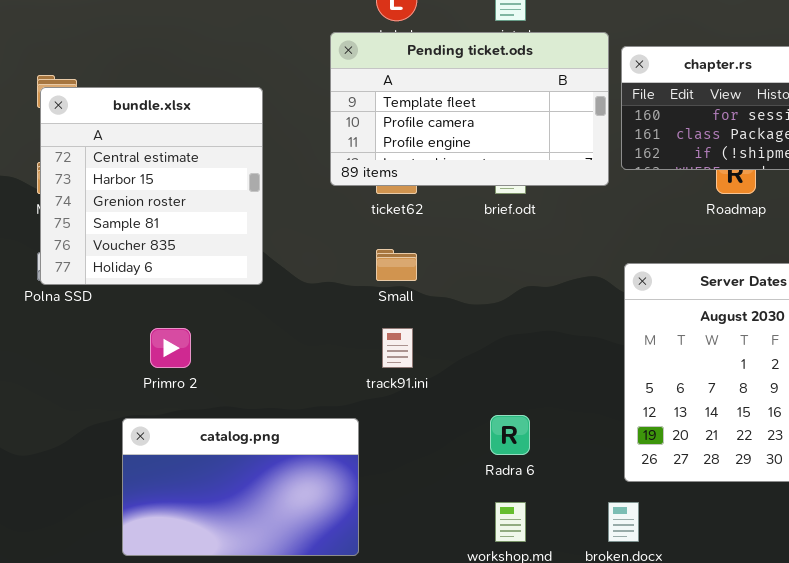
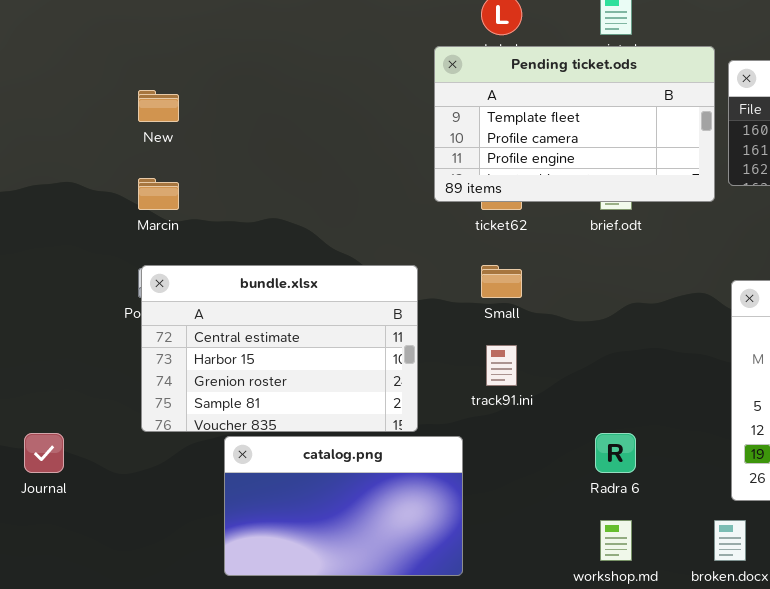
bundle.xlsx: [40,87,263,285] -> [141,265,418,432], moved, resized

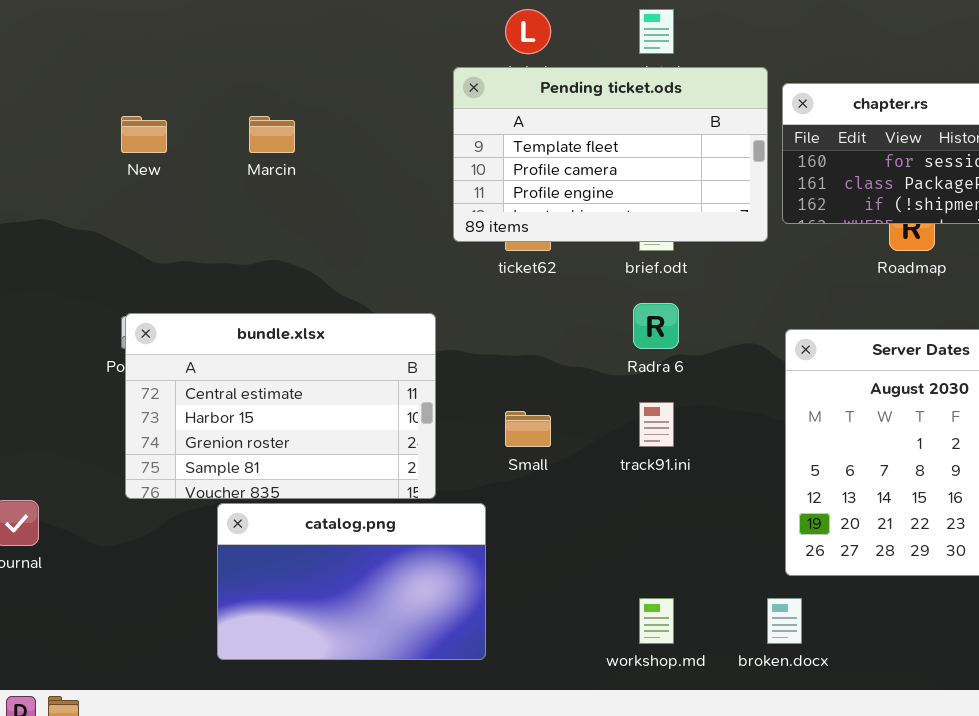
Marcin: [138,178,179,210] -> [249,116,295,153], moved
Small: [481,265,522,298] -> [505,411,551,447], moved
track91.ini: [486,345,517,386] -> [639,402,674,447], moved
Radra 6: [595,433,636,473] -> [633,303,679,349], moved

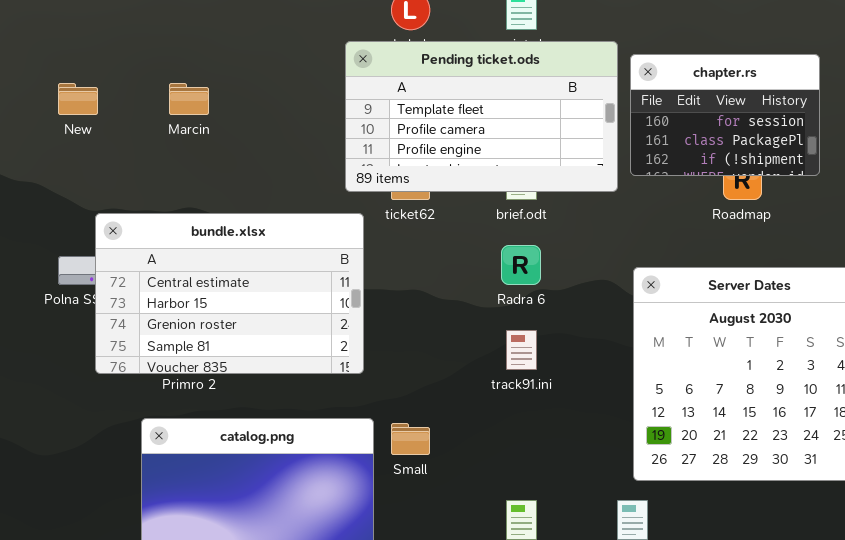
bundle.xlsx: [125,313,436,499] -> [95,213,364,374], moved
Small: [505,411,551,447] -> [391,423,430,455], moved

